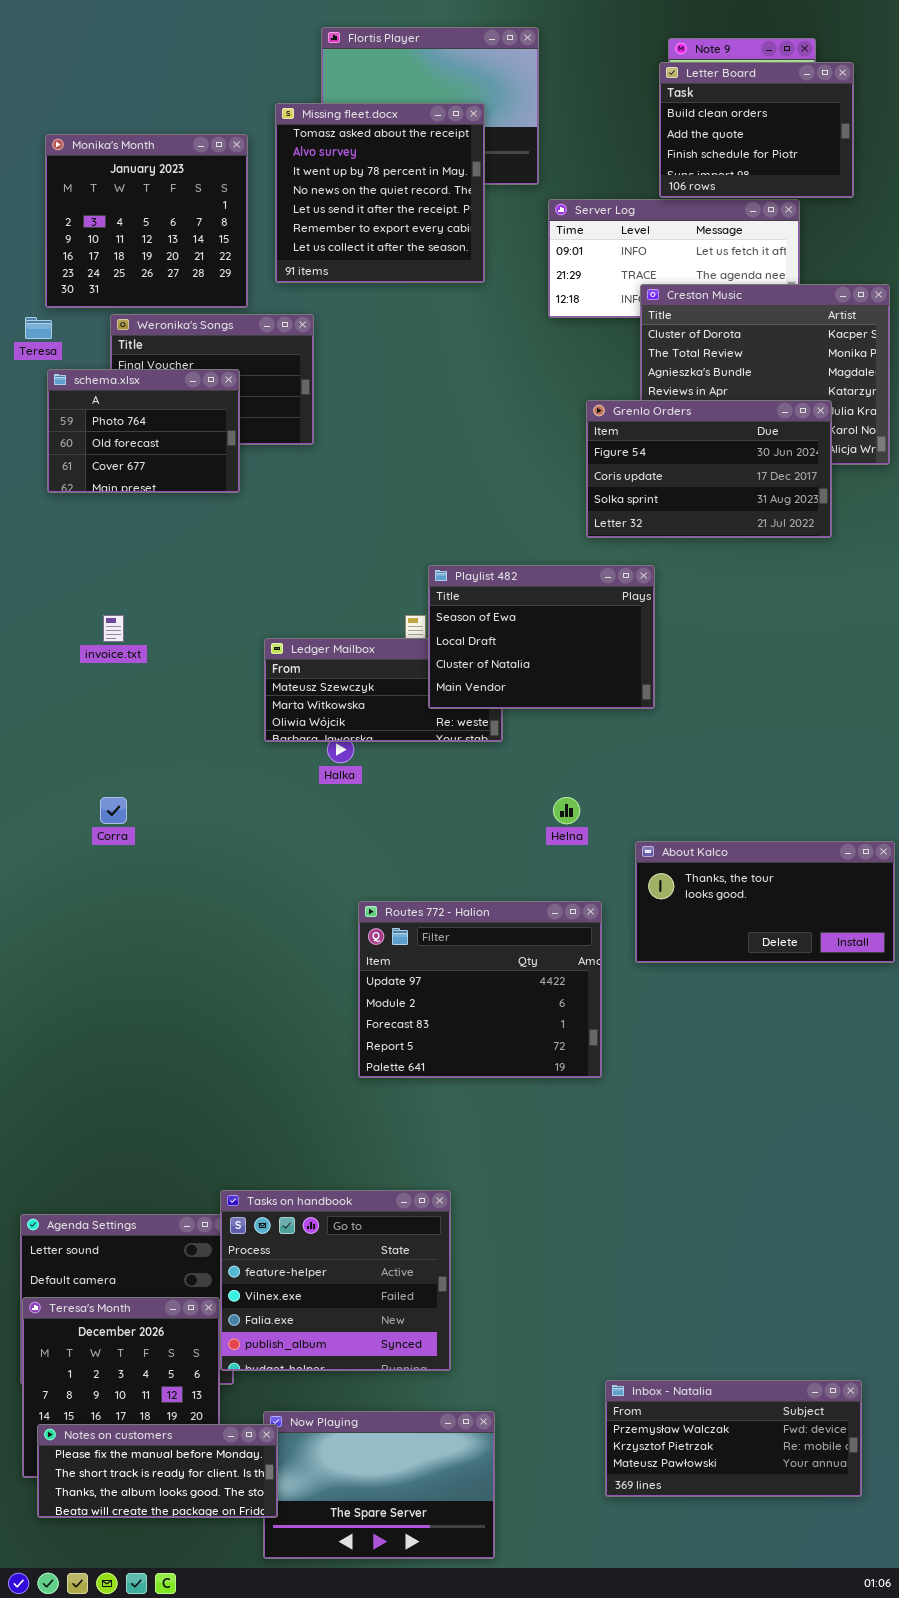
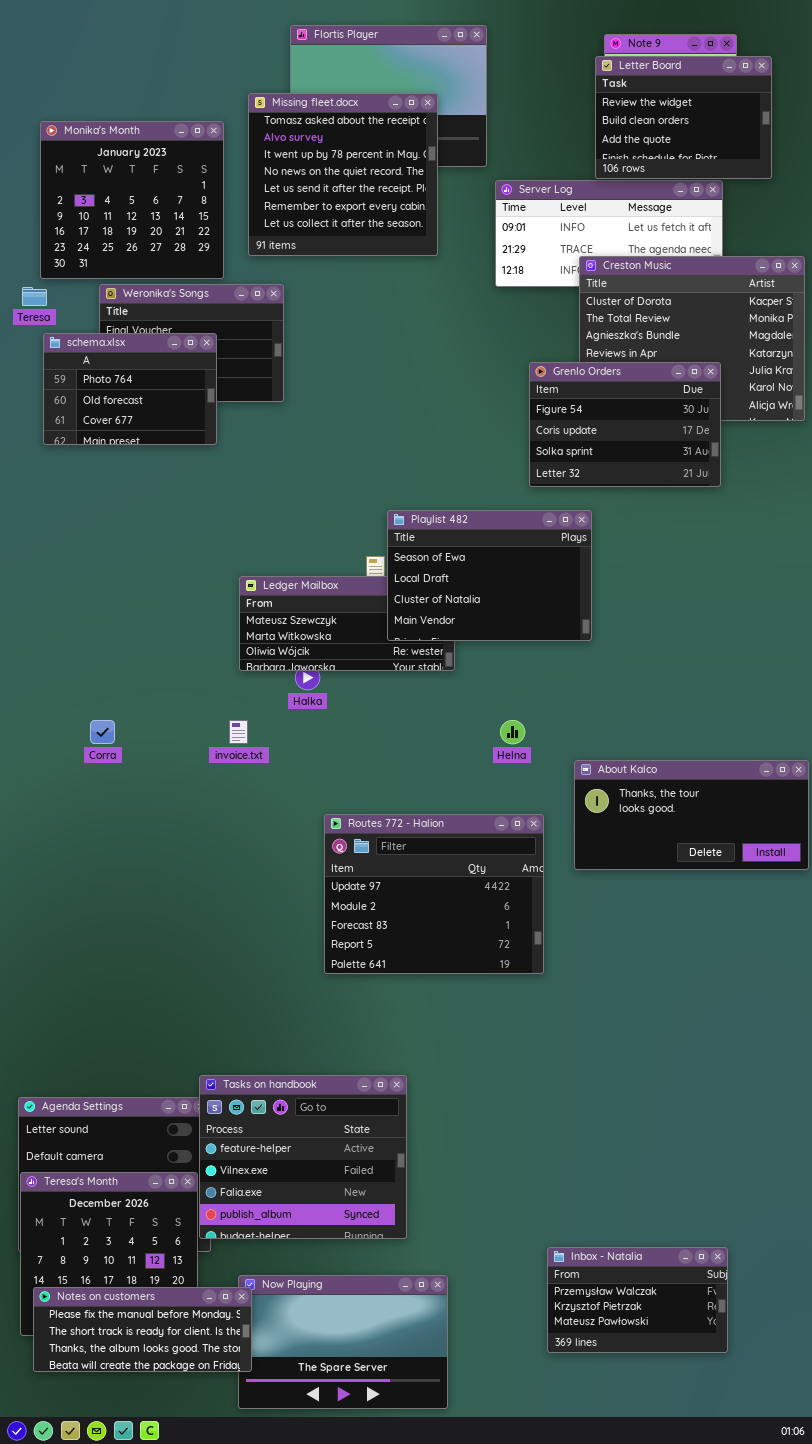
Letter Board: [659,62,854,198] -> [595,56,772,179], scrolled up 1 row
Grenlo Orders: [586,400,832,538] -> [529,362,721,487], resized
invoice.txt: [103,615,124,642] -> [229,720,248,744], moved
Inbox - Natalia: [605,1380,862,1497] -> [547,1247,728,1353], resized

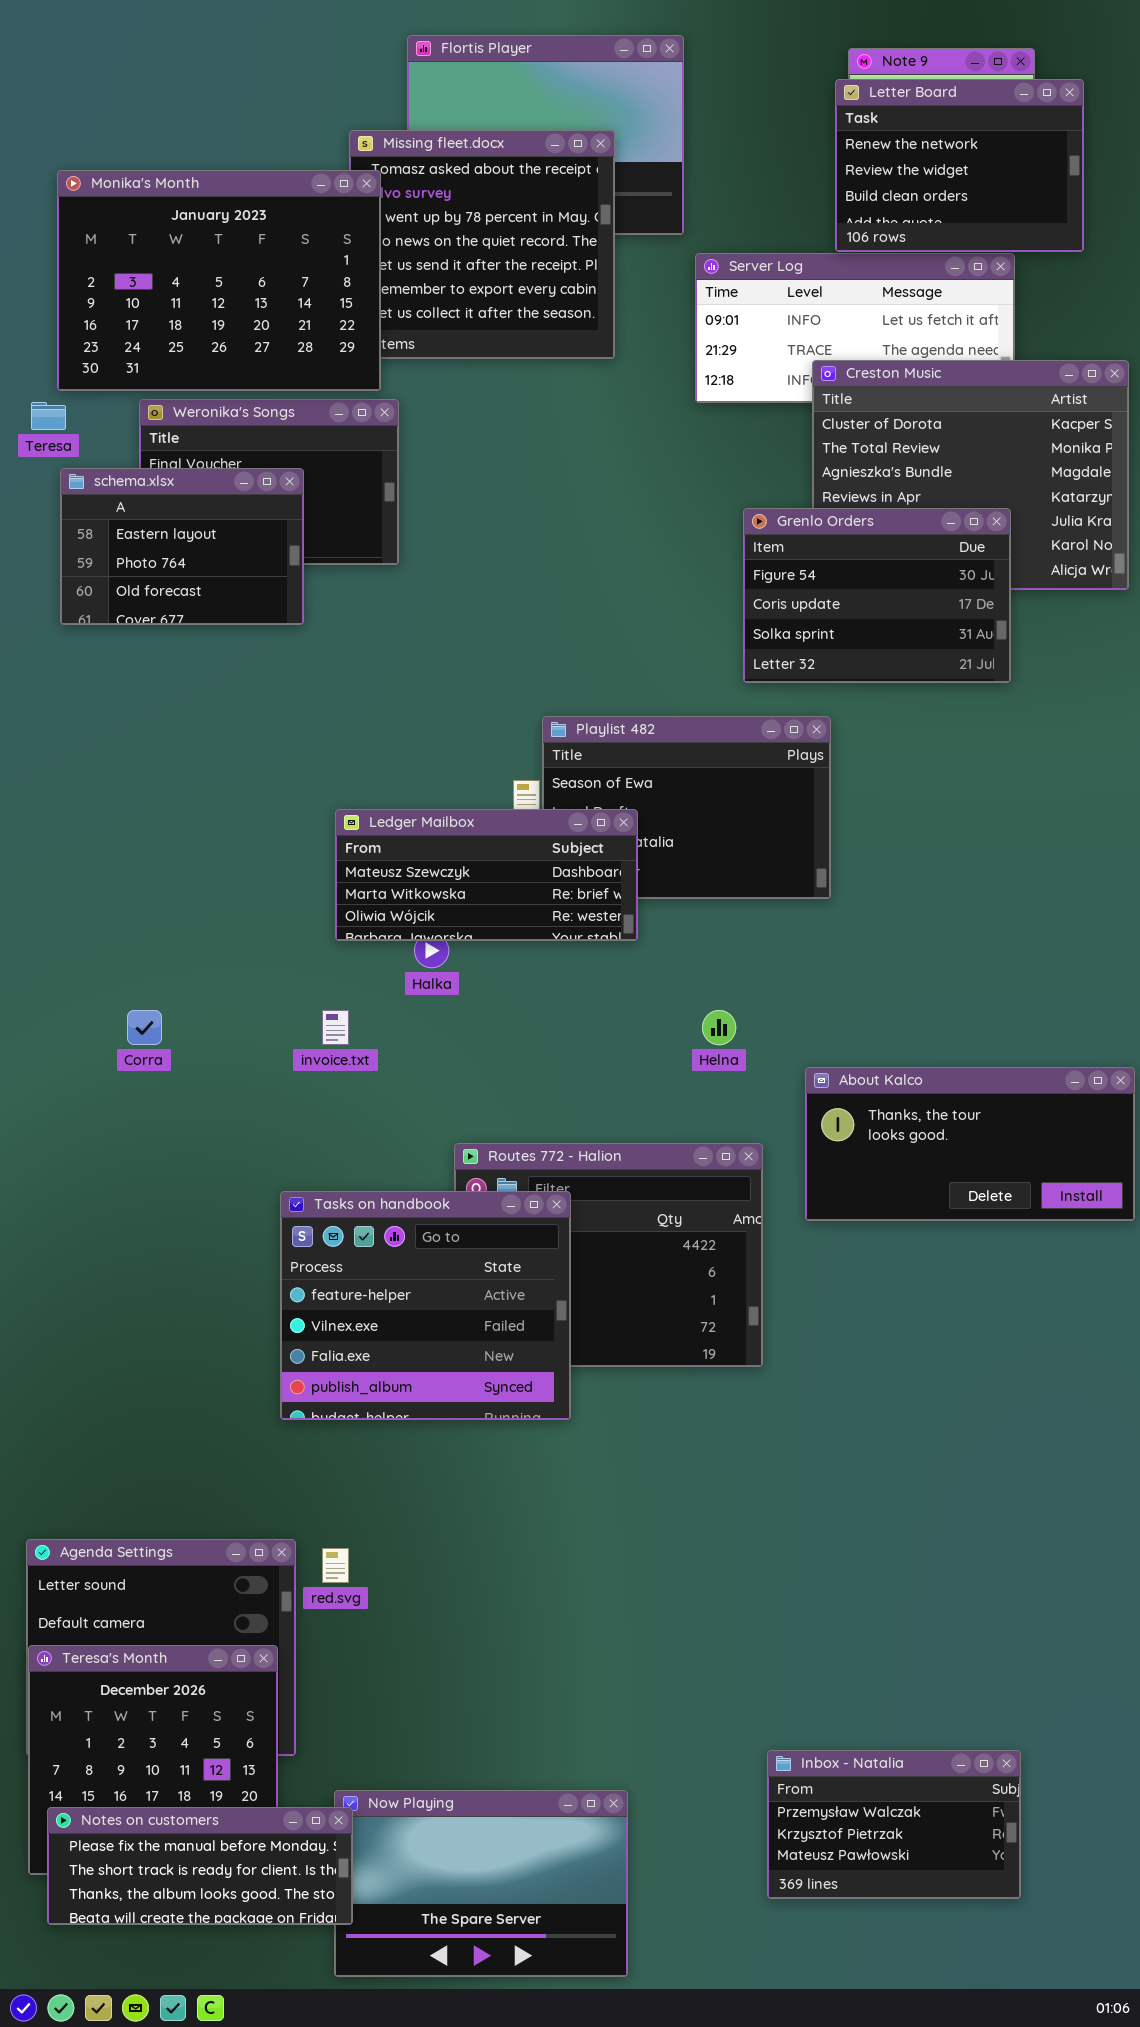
Letter Board: [595,56,772,179] -> [835,79,1084,252], scrolled up 1 row
Monika's Month: [40,121,224,279] -> [57,170,381,391], resized
schema.xlsx: [43,333,217,445] -> [60,468,304,625], scrolled up 1 row
Ledger Mailbox: [239,576,455,671] -> [335,809,638,941], raised
Tasks on handbook: [199,1075,407,1239] -> [280,1191,571,1420], moved

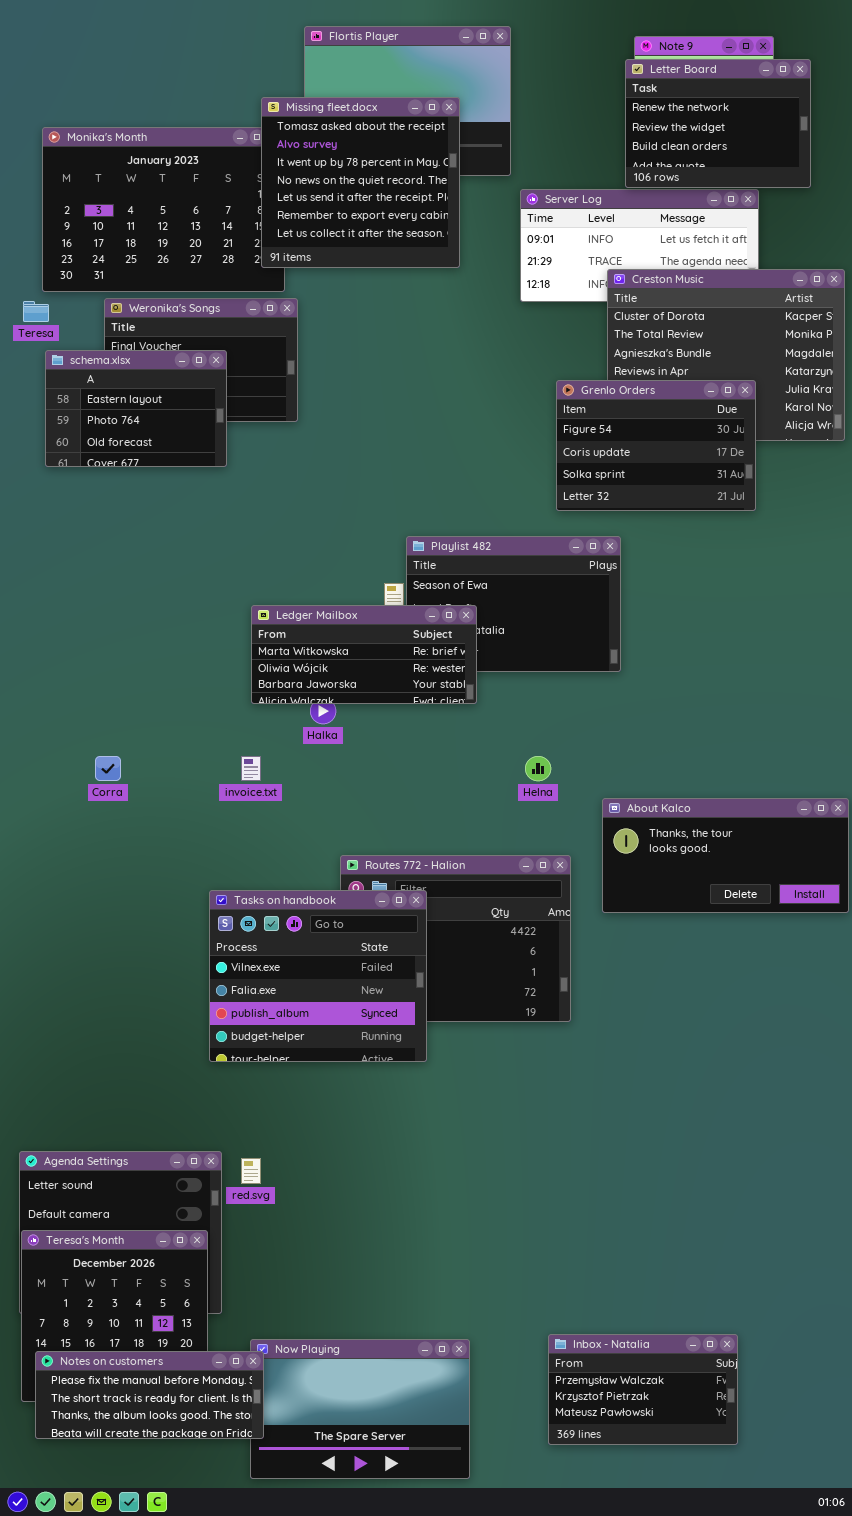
Missing fleet.docx: [349,130,615,359] -> [261,97,460,268], raised
Ledger Mailbox: [335,809,638,941] -> [251,605,477,704], scrolled down 1 row
Tasks on handbook: [280,1191,571,1420] -> [209,890,427,1062], scrolled down 1 row
Inbox - Natalia: [767,1750,1021,1899] -> [548,1334,738,1445], moved

